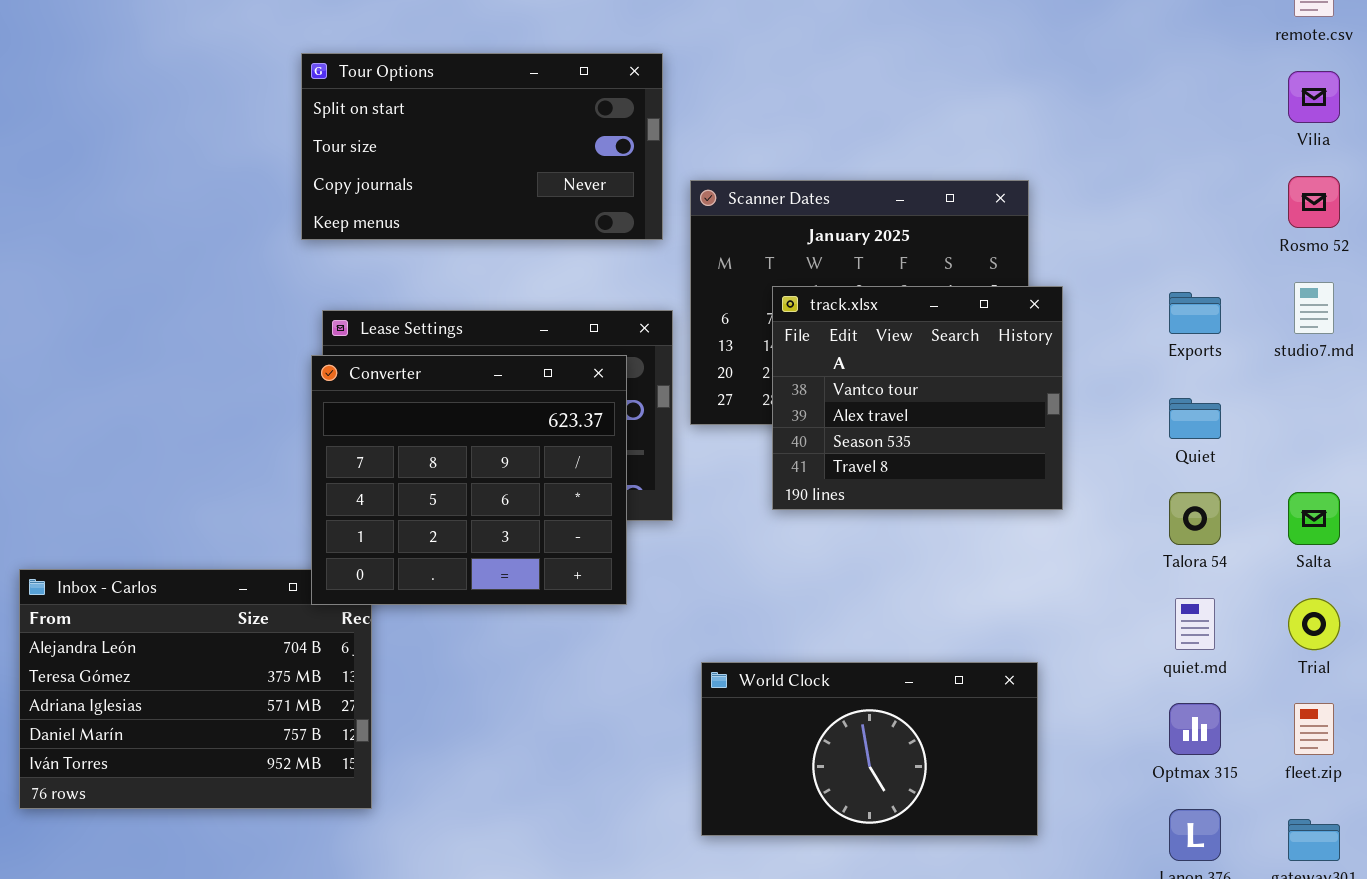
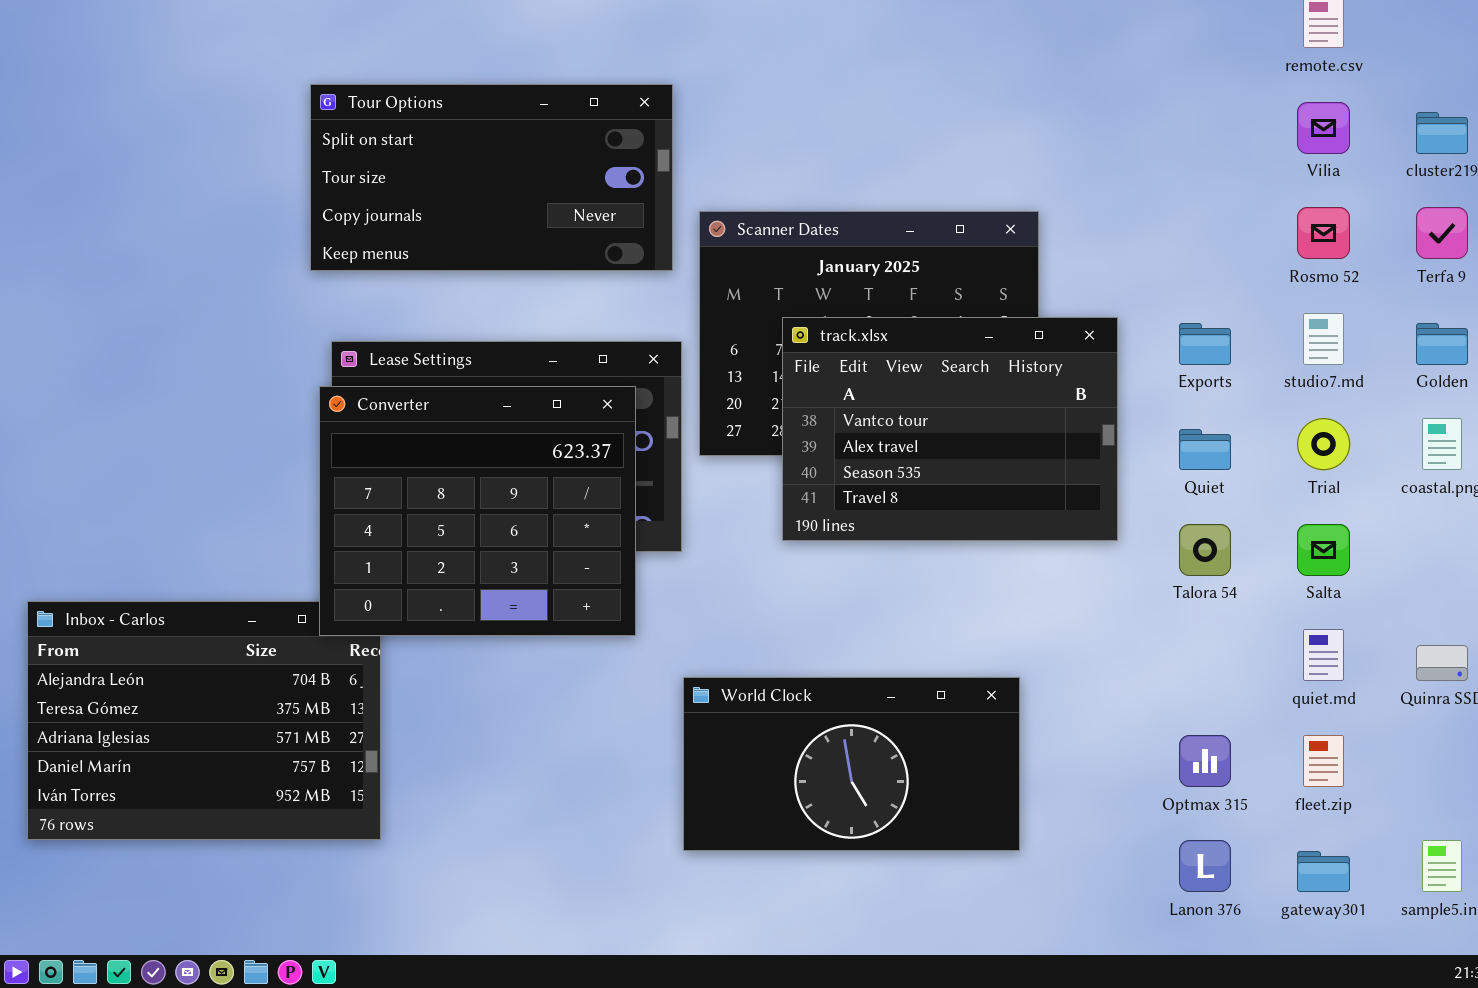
track.xlsx: [772,286,1063,510] -> [782,317,1118,541], resized
quiet.md: [1175,598,1215,650] -> [1303,629,1344,681], moved
Trial: [1288,598,1340,650] -> [1297,418,1350,470], moved
World Clock: [701,662,1038,836] -> [683,677,1020,851], moved

